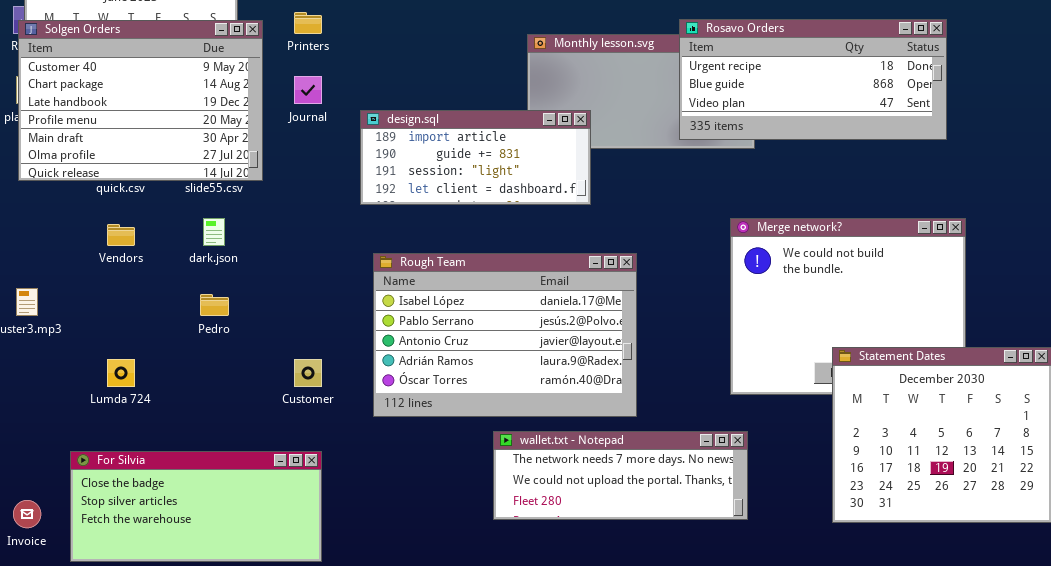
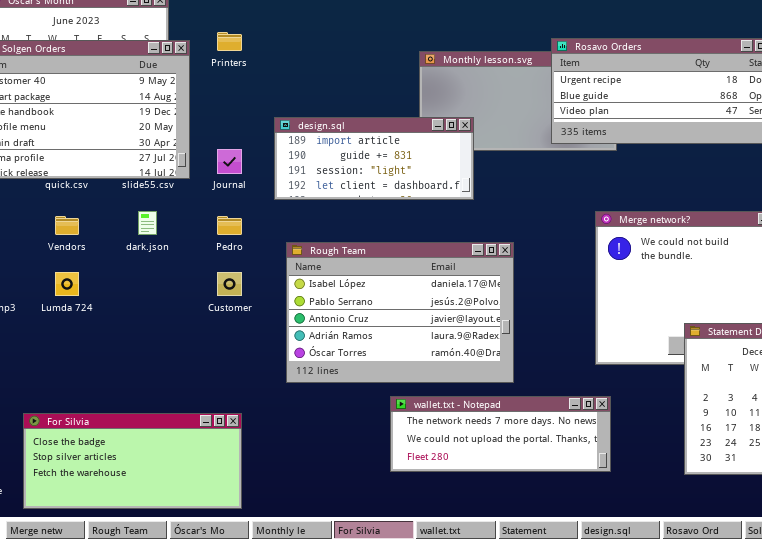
Journal: [294,76,322,104] -> [217,149,242,174], moved
Pedro: [200,294,229,316] -> [217,216,242,235], moved
Lumda 724: [107,359,135,387] -> [55,272,79,296], moved
Customer: [294,359,322,387] -> [217,272,242,296], moved

